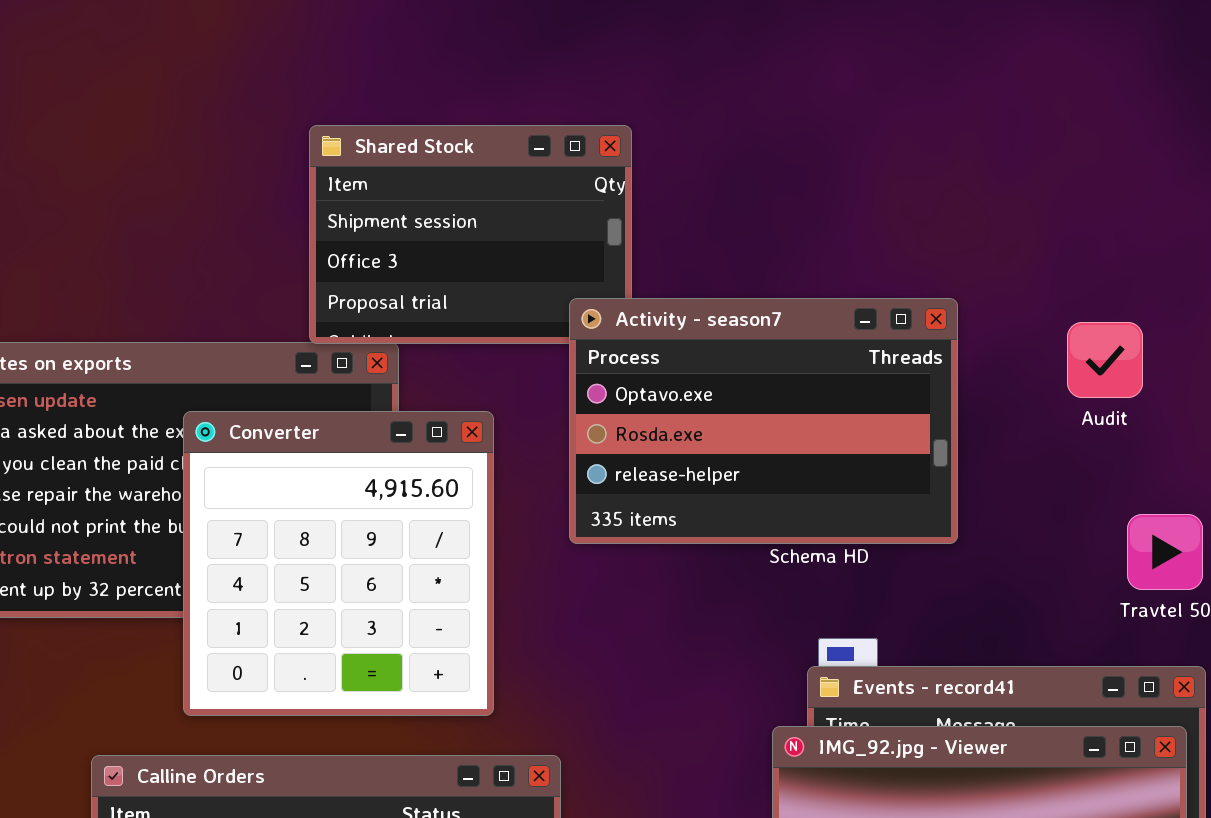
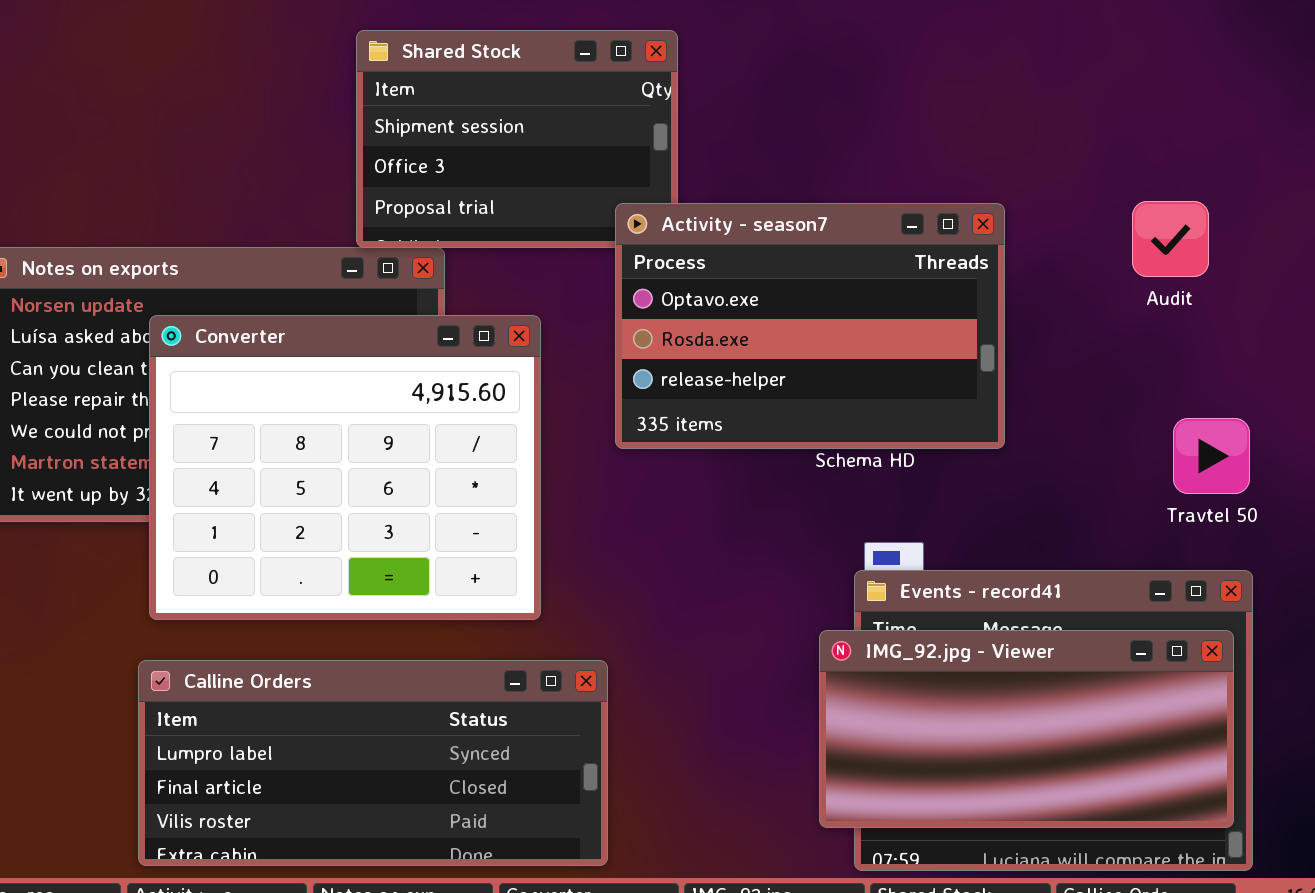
Audit: [1067,322,1143,398] -> [1132,201,1209,277], moved
Converter: [183,411,494,716] -> [149,315,541,620], resized

